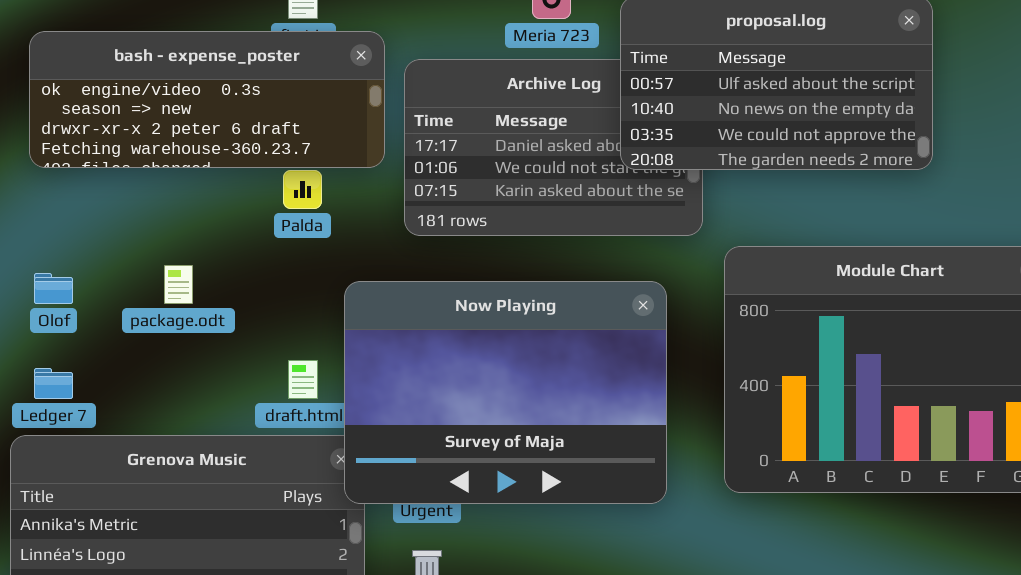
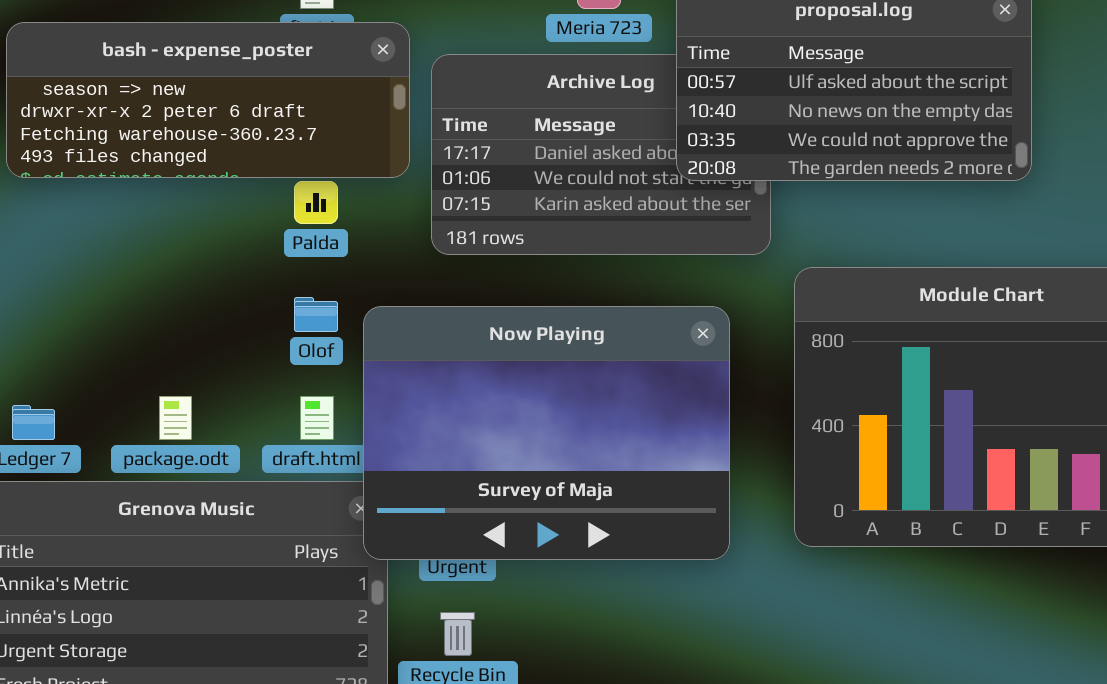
bash - expense_poster: [29,31,385,168] -> [6,22,410,178], scrolled down 1 row
package.odt: [164,265,193,304] -> [159,396,192,440], moved
Olof: [34,273,73,304] -> [294,297,338,332], moved

